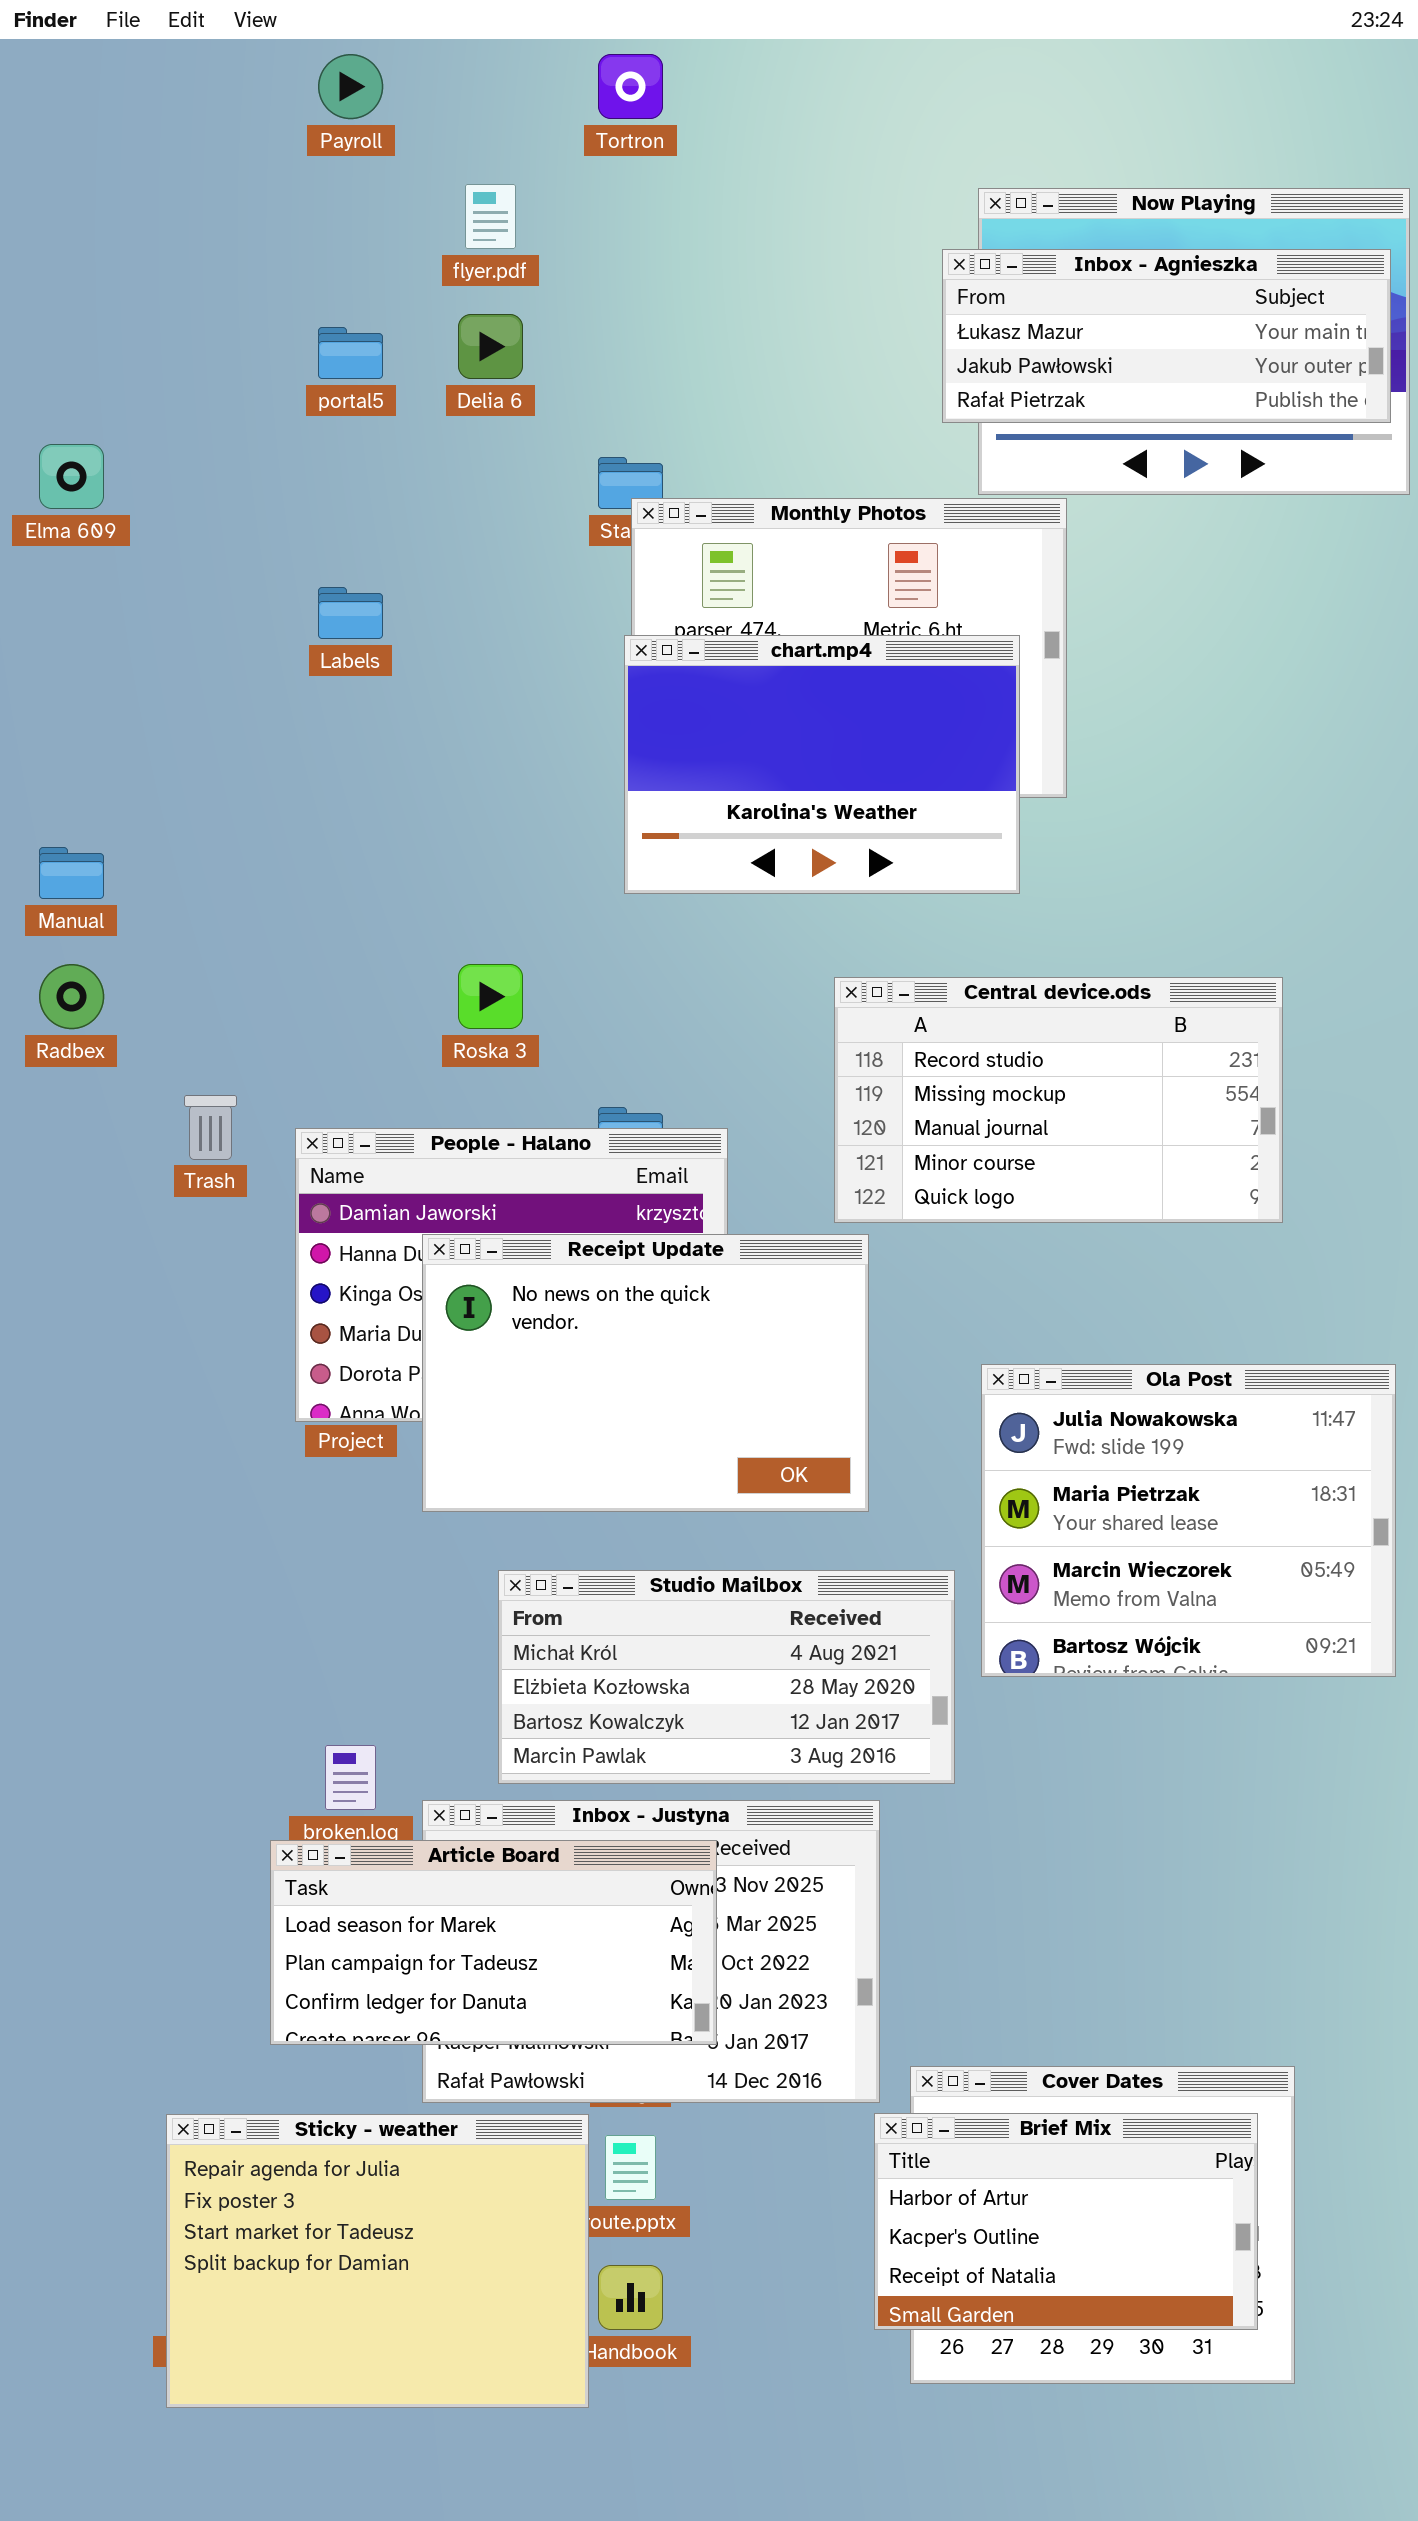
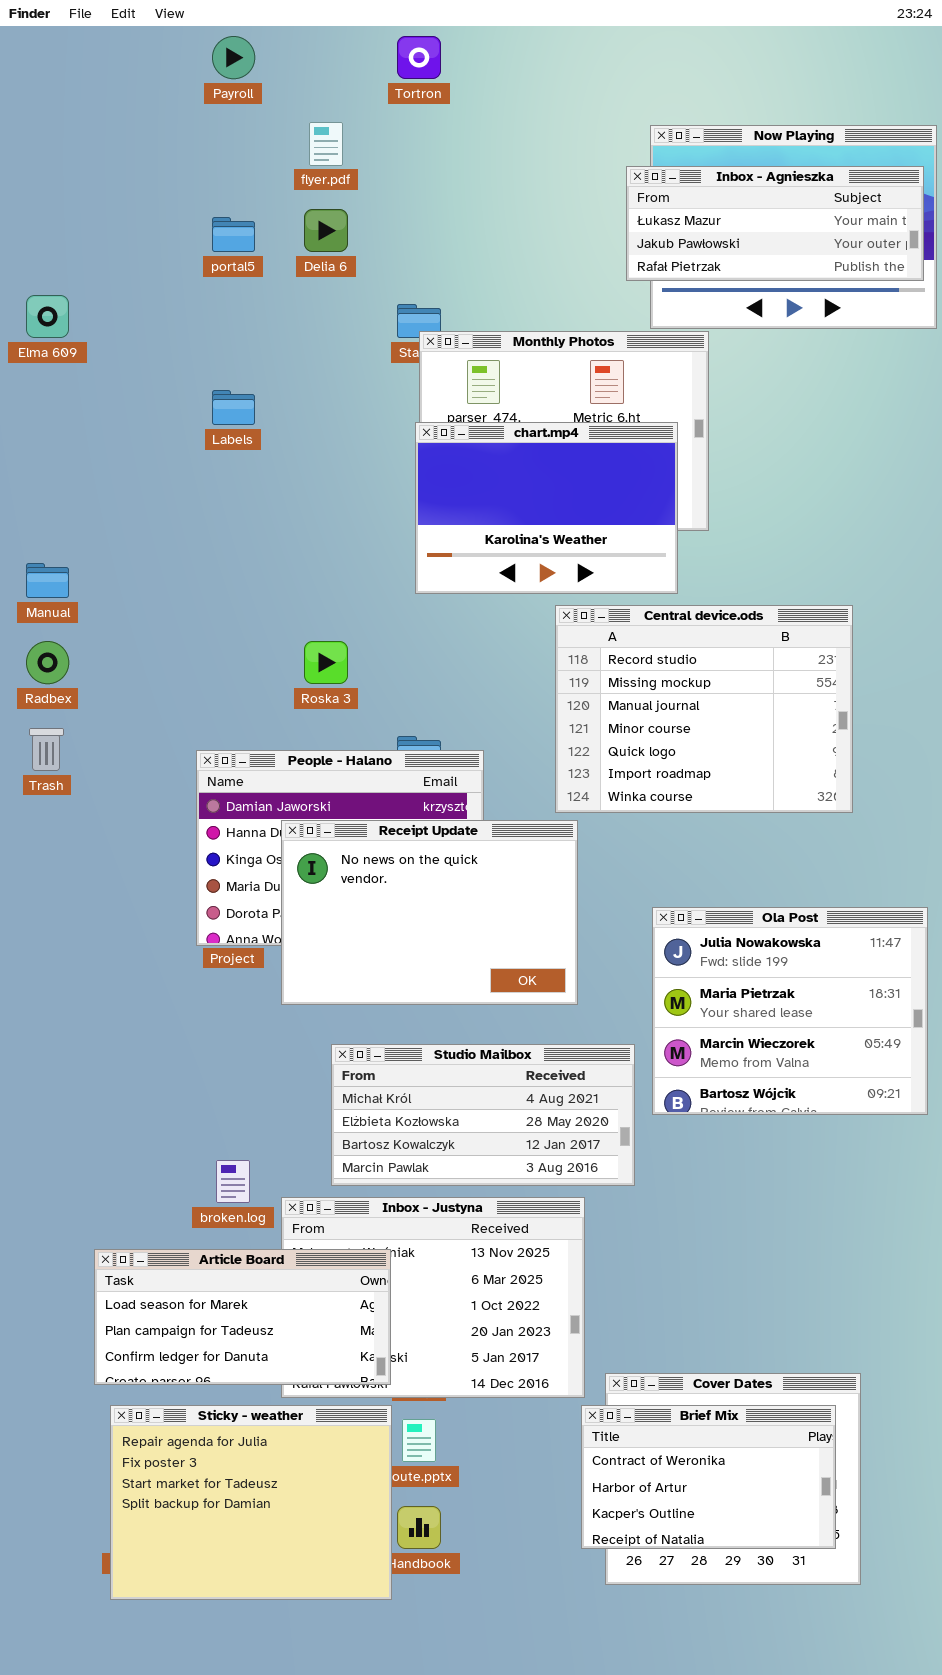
Central device.ods: [834,977,1283,1223] -> [555,605,853,813], resized
Trash: [184,1095,237,1160] -> [29,728,64,771], moved
Article Board: [270,1840,717,2045] -> [94,1249,391,1385], moved
Brief Mix: [874,2113,1258,2330] -> [581,1405,836,1549], scrolled up 1 row

